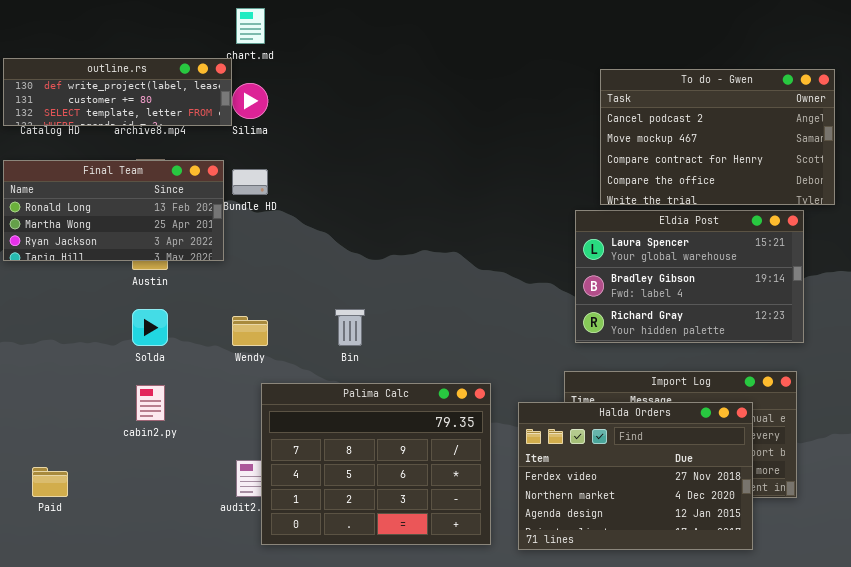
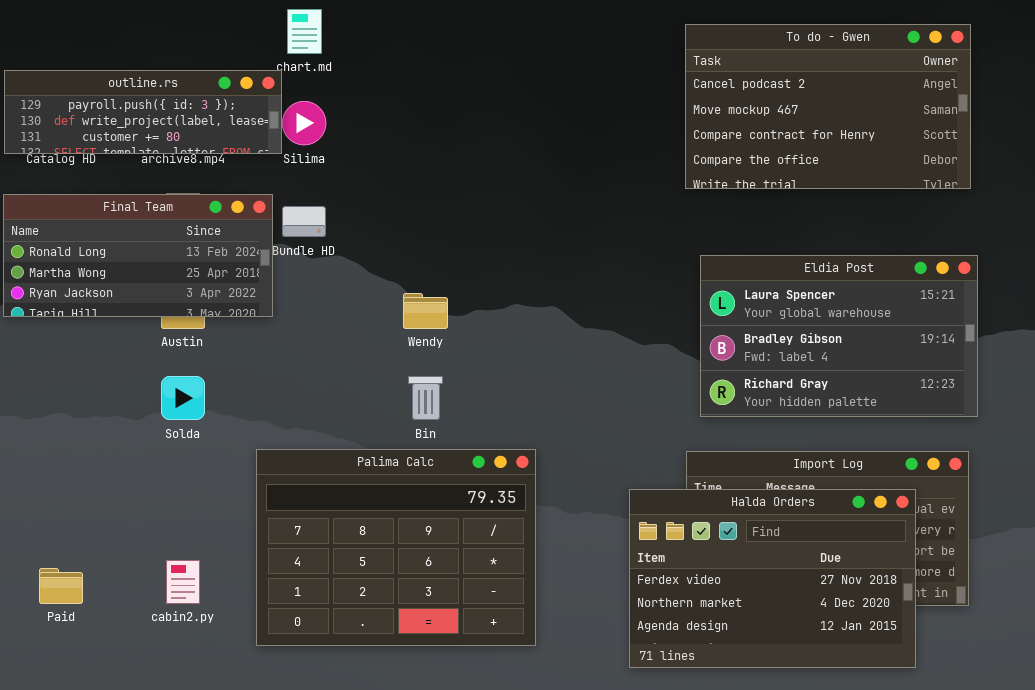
outline.rs: [3,58,232,126] -> [4,70,282,154], scrolled up 1 row
To do - Gwen: [600,69,835,205] -> [685,24,971,189], moved
Wendy: [232,316,268,346] -> [403,293,448,329], moved
Palima Calc: [261,383,491,545] -> [256,449,536,646], moved
cabin2.py: [136,385,165,421] -> [166,560,200,604], moved

